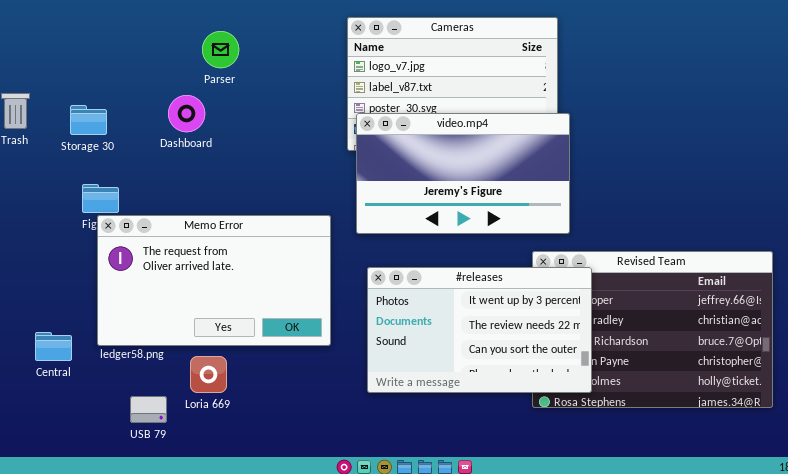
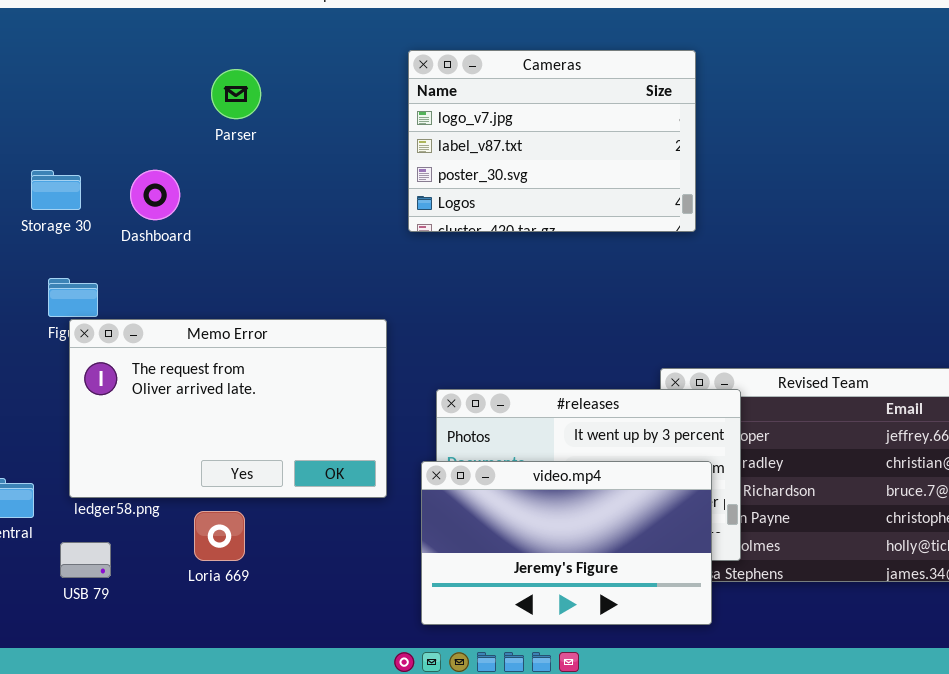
Dashboard: [168,95,205,132] -> [130,170,180,220], moved
video.mp4: [356,113,570,234] -> [421,461,712,625], moved
USB 79: [130,396,167,423] -> [60,542,111,578], moved

